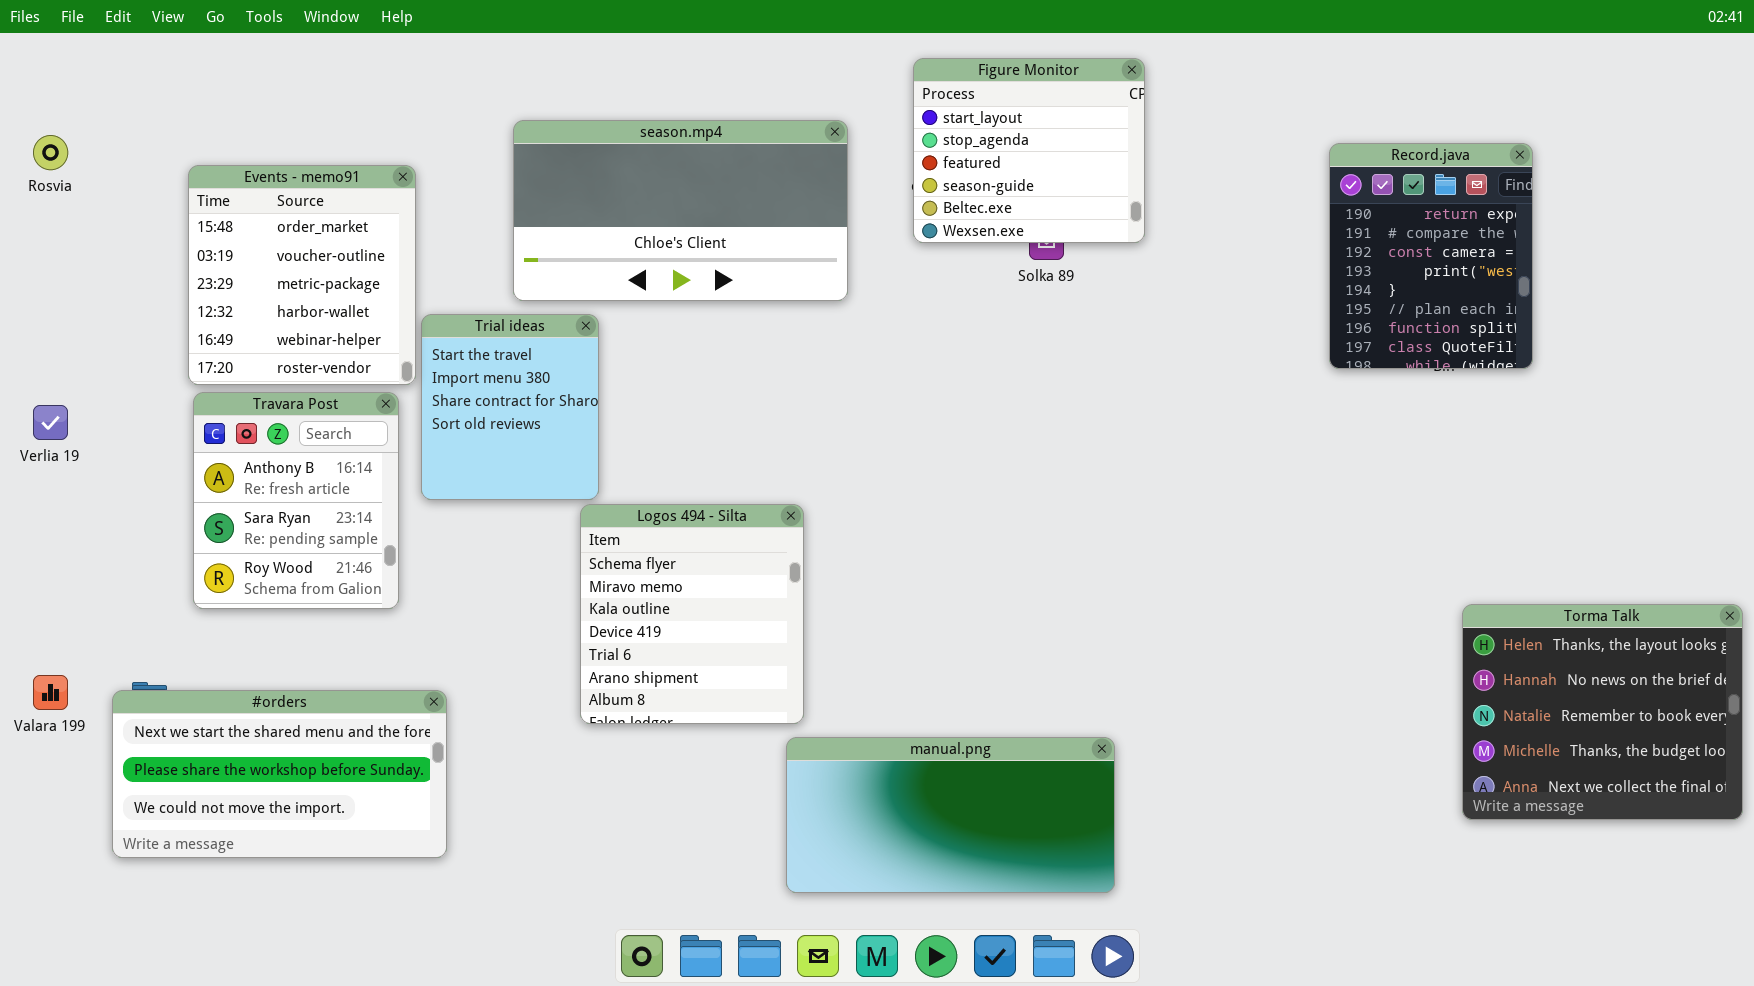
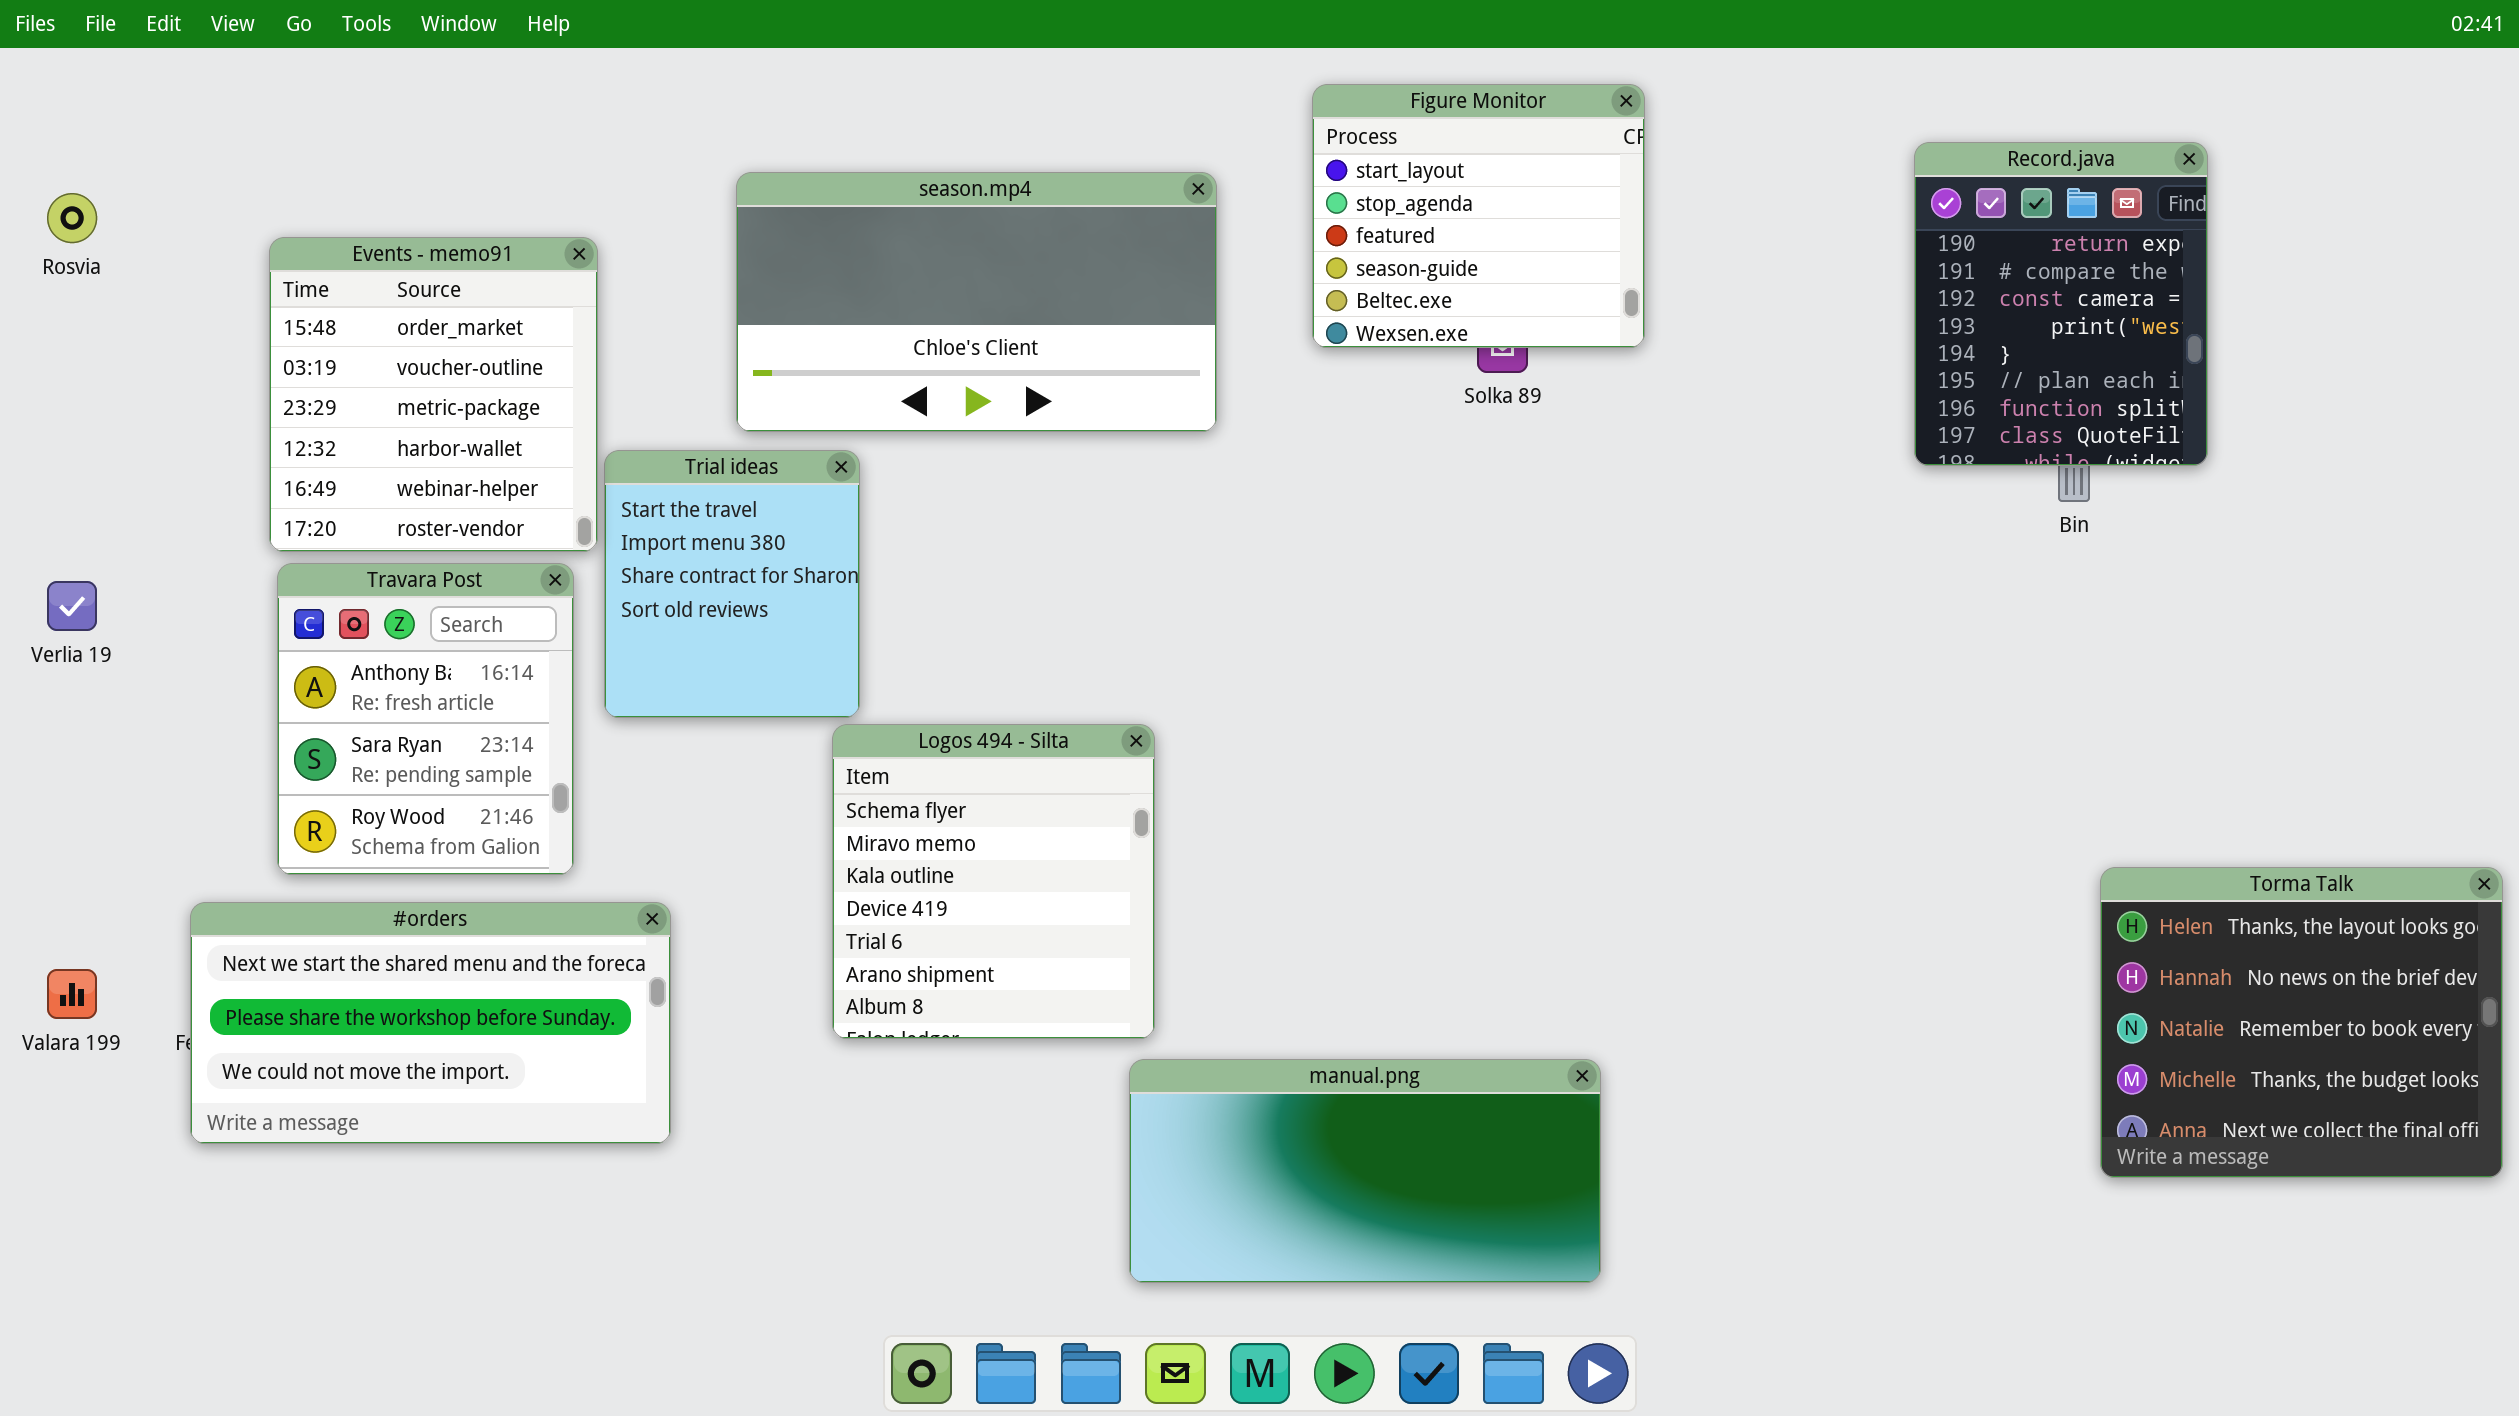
Record.java: [1329,143,1533,369] -> [1914,142,2208,466], moved
#orders: [112,690,447,858] -> [190,902,671,1144], moved

